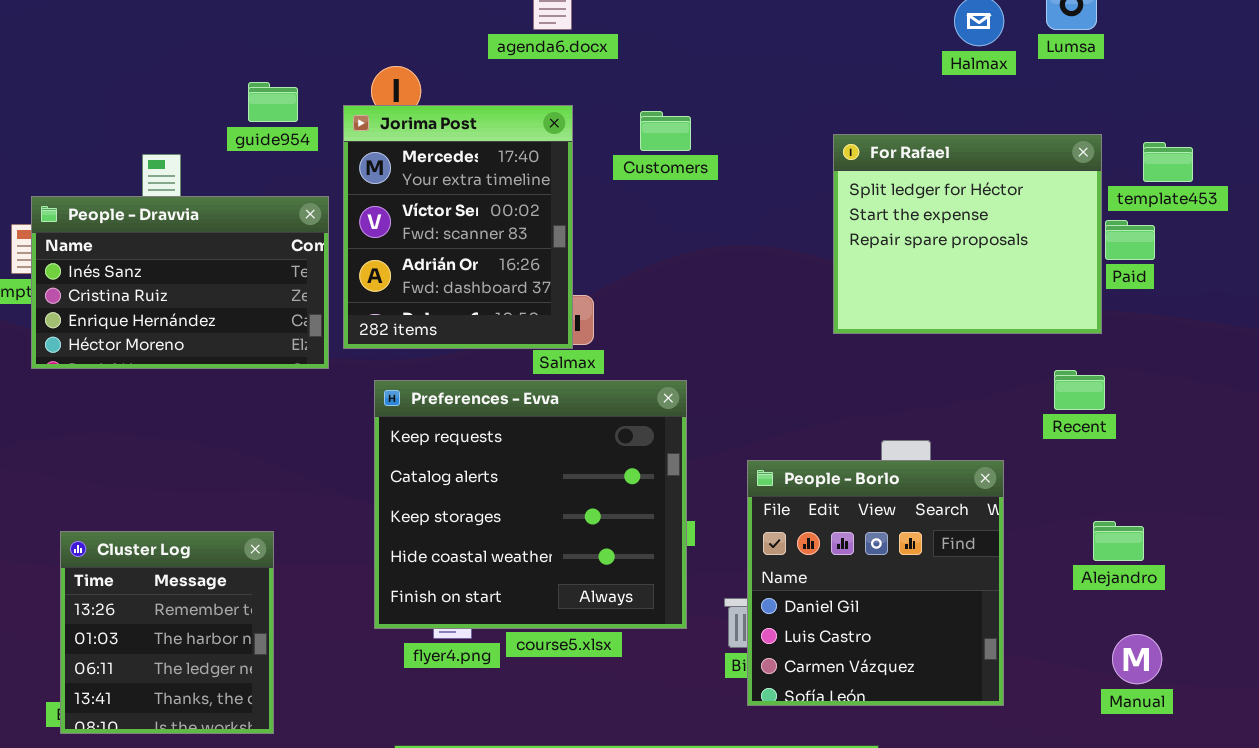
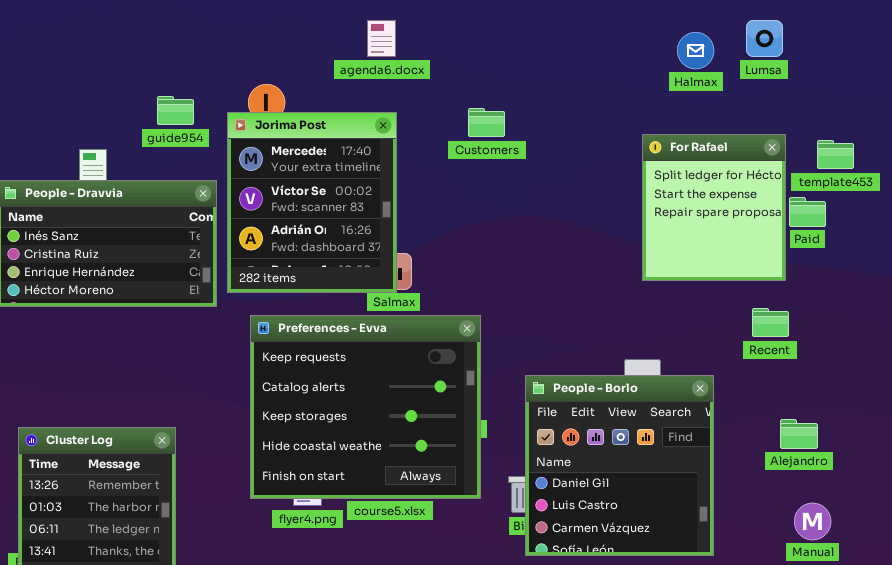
Customers: [640,111,691,151] -> [468,108,505,137], moved
For Rafael: [833,134,1102,334] -> [642,134,786,281], resized

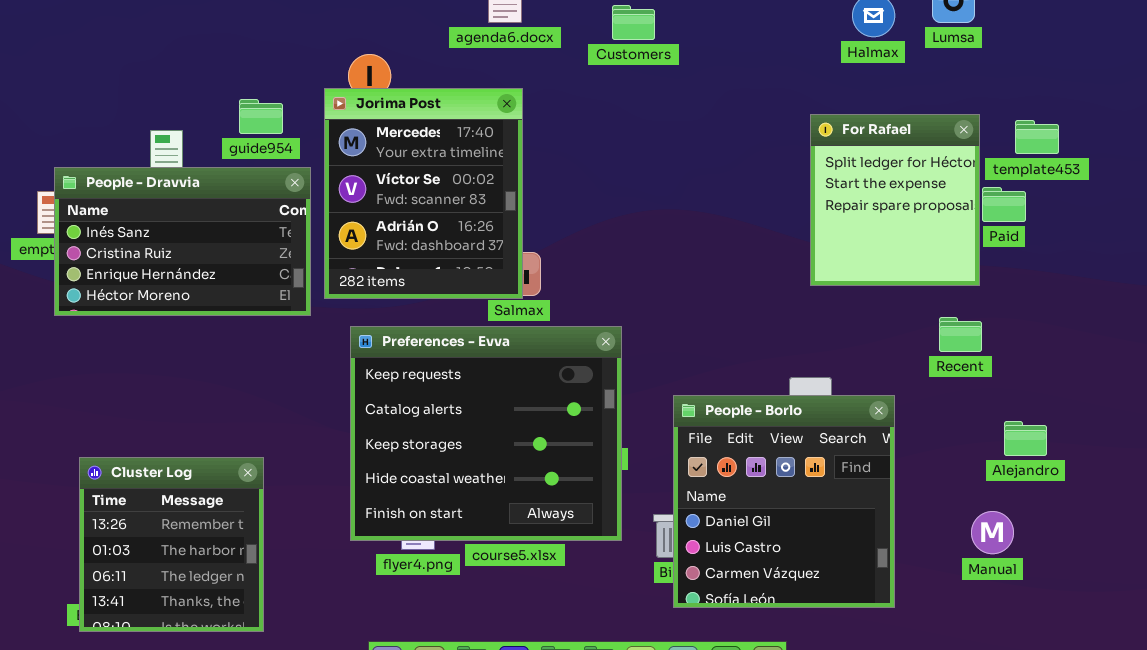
guide954: [157,96,194,125] -> [239,99,283,134], moved
Customers: [468,108,505,137] -> [612,5,655,40], moved
Alejandro: [780,419,818,449] -> [1004,421,1047,456], moved
Manual: [794,503,831,540] -> [971,511,1014,554], moved

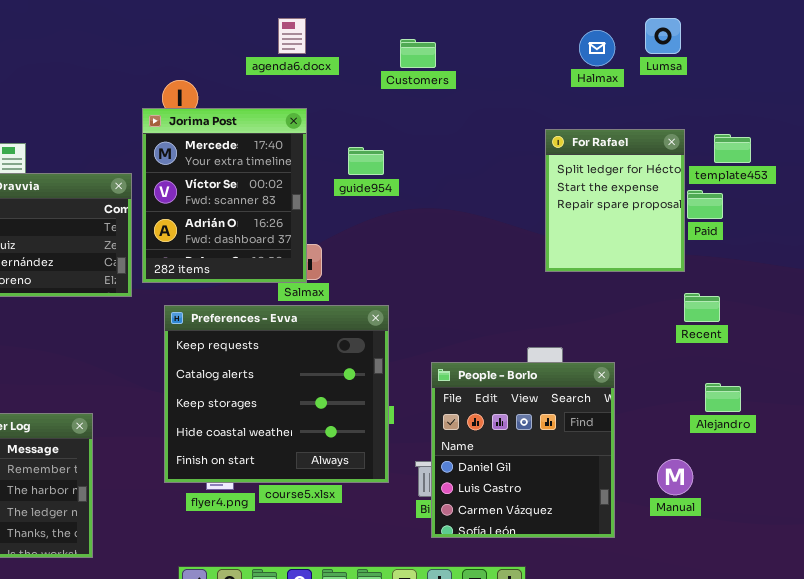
Customers: [612,5,655,40] -> [400,39,436,68], moved
guide954: [239,99,283,134] -> [348,147,384,175], moved
Recent: [939,317,982,352] -> [684,293,720,322], moved
Manual: [971,511,1014,554] -> [657,459,693,495], moved

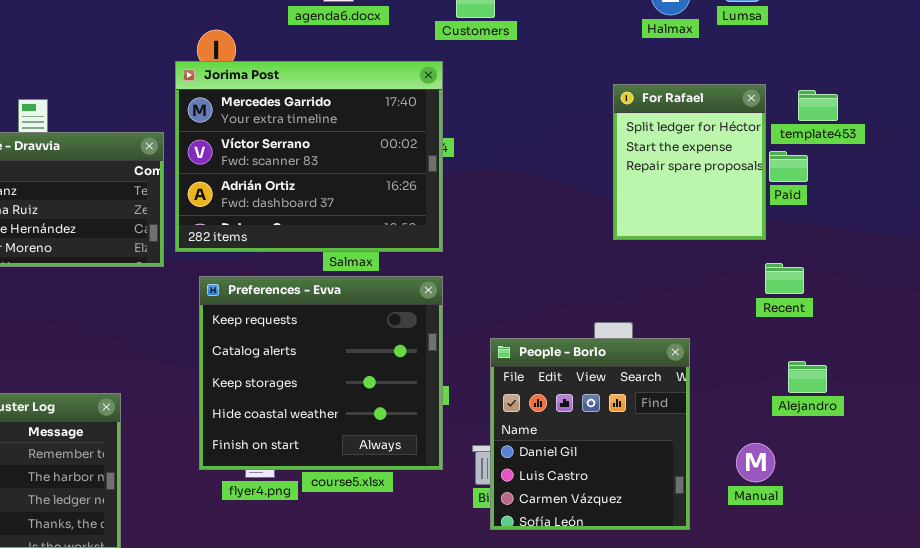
Jorima Post: [142,108,307,283] -> [175,61,443,252], resized

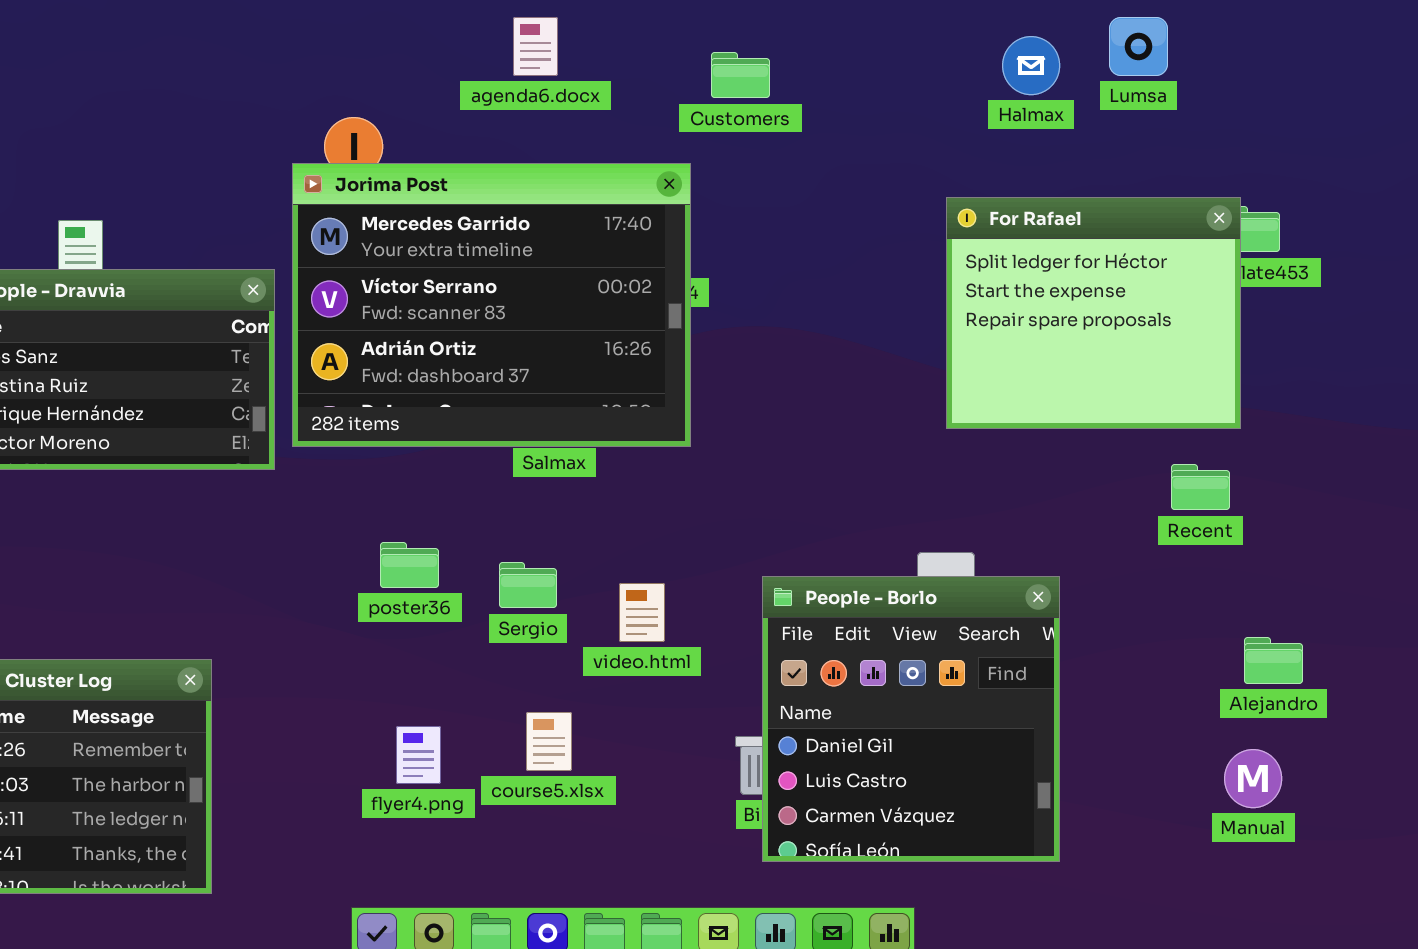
For Rafael: [613,84,766,240] -> [946,197,1241,429], resized
Preferences - Evva: [199,276,443,470] -> none, closed
Alejandro: [788,361,827,393] -> [1244,637,1303,684], moved
Manual: [736,443,775,482] -> [1224,749,1282,808], moved

